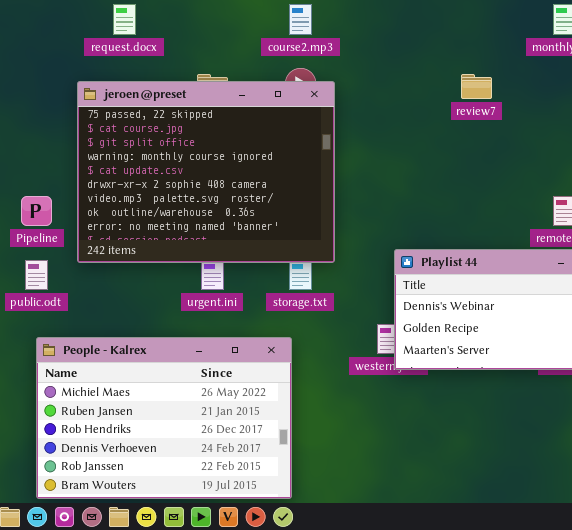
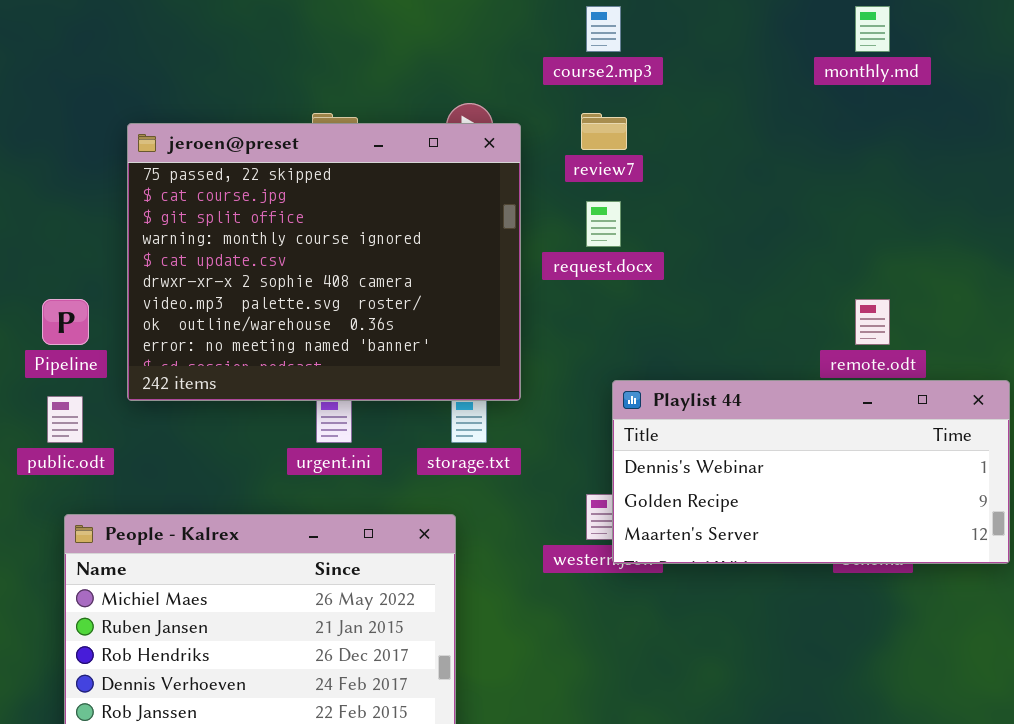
request.docx: [113,4,136,35] -> [586,201,621,247], moved
course2.mp3: [289,4,312,35] -> [586,6,621,52], moved
review7: [461,74,492,99] -> [581,113,627,150], moved

